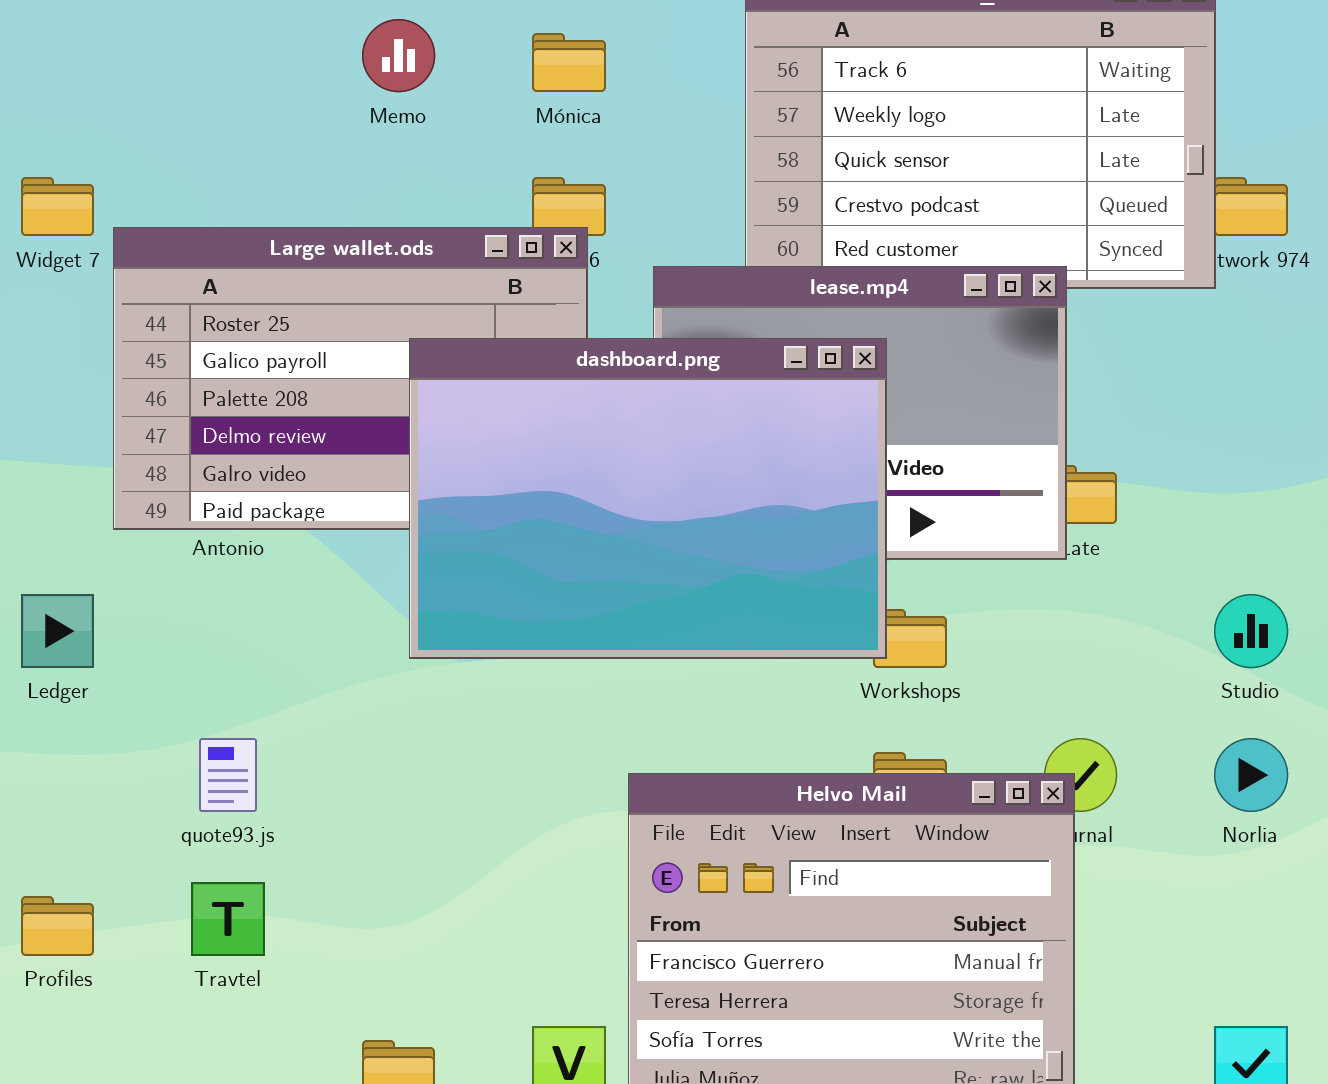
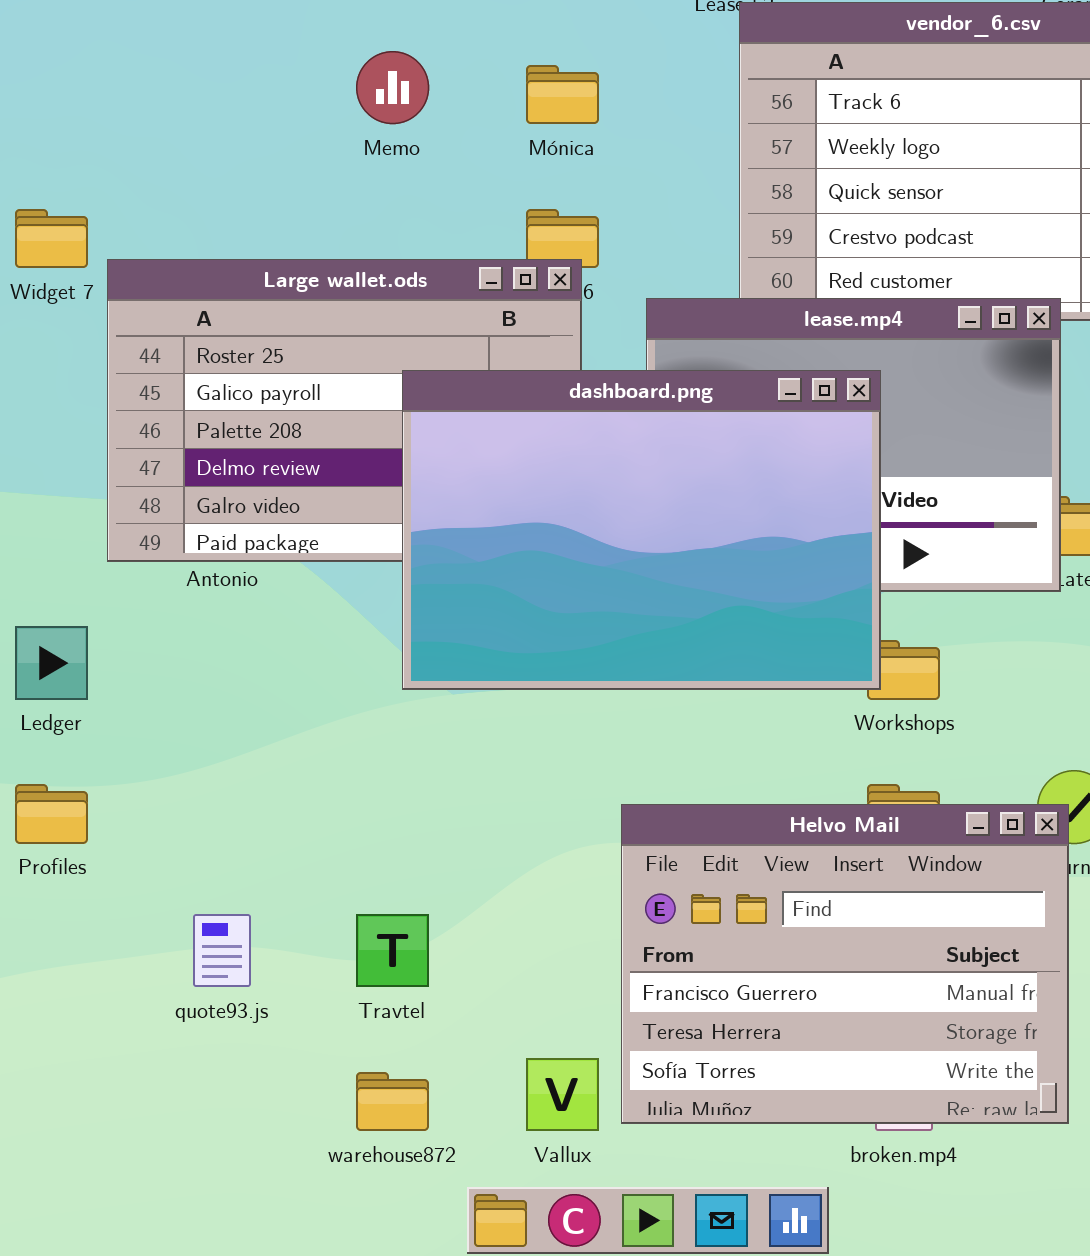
quote93.js: [199,738,257,812] -> [193,914,251,987], moved
Travtel: [191,882,265,956] -> [356,914,429,987], moved
Profiles: [21,896,94,956] -> [15,784,88,844], moved

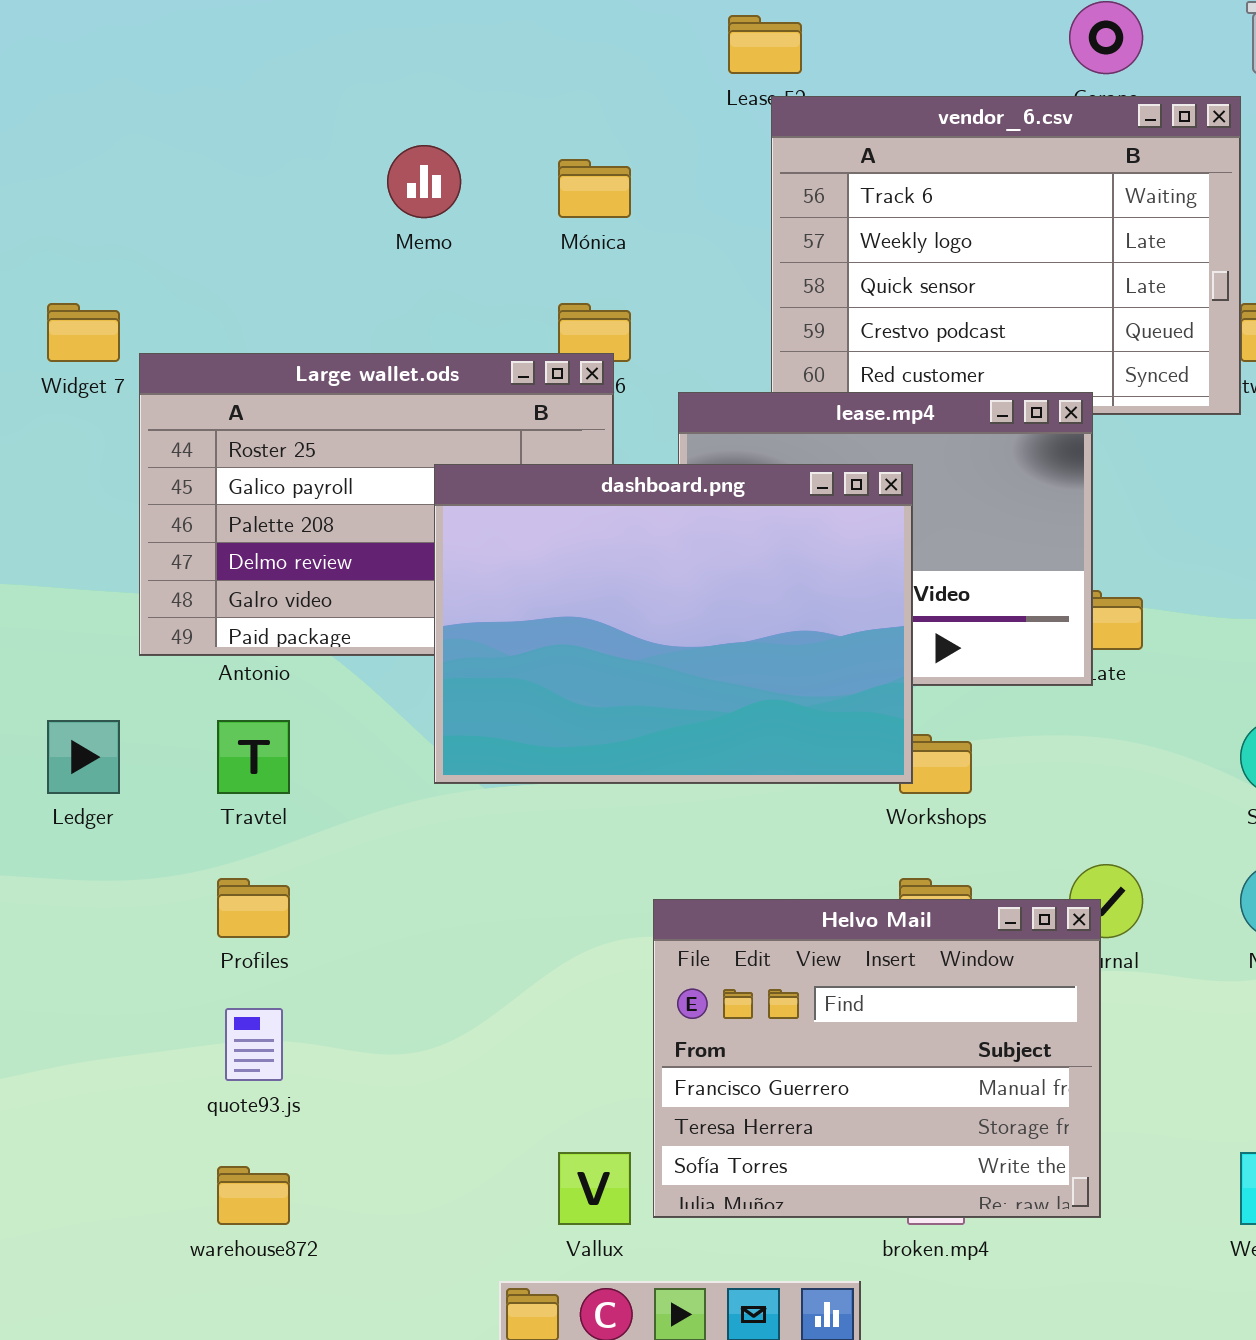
Profiles: [15,784,88,844] -> [217,878,290,938], moved
Travtel: [356,914,429,987] -> [217,720,290,794], moved
warehouse872: [356,1072,429,1131] -> [217,1166,290,1225], moved

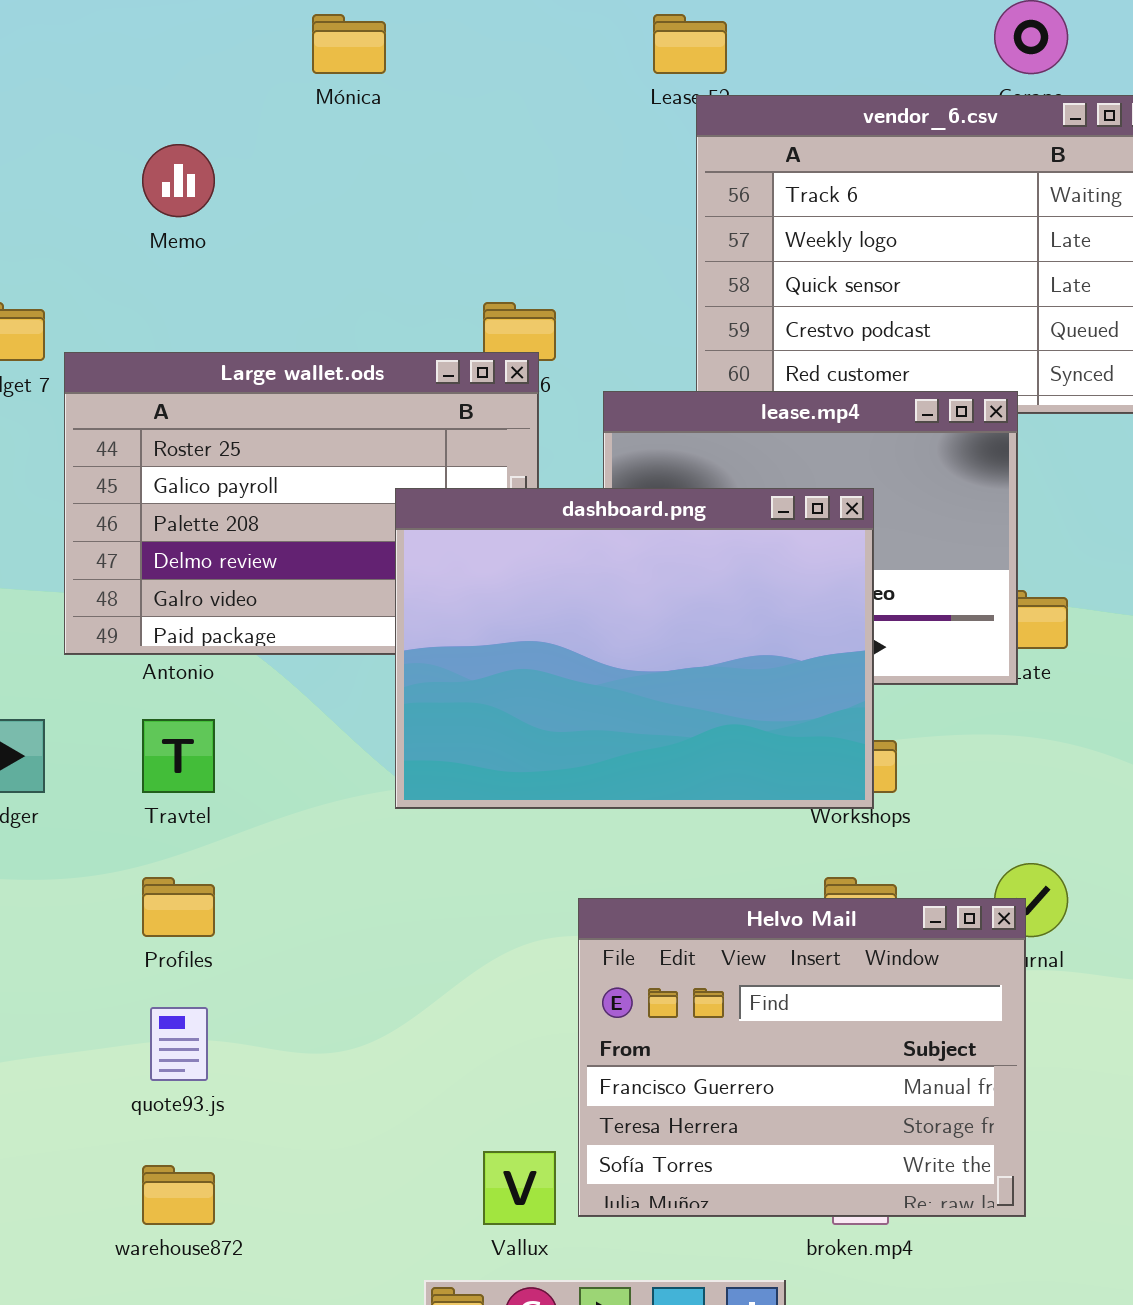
Memo: [387,145,461,218] -> [142,144,215,217], moved
Mónica: [558,159,631,218] -> [312,14,386,74], moved
dashboard.png: [434,464,913,784] -> [395,488,874,809], moved

